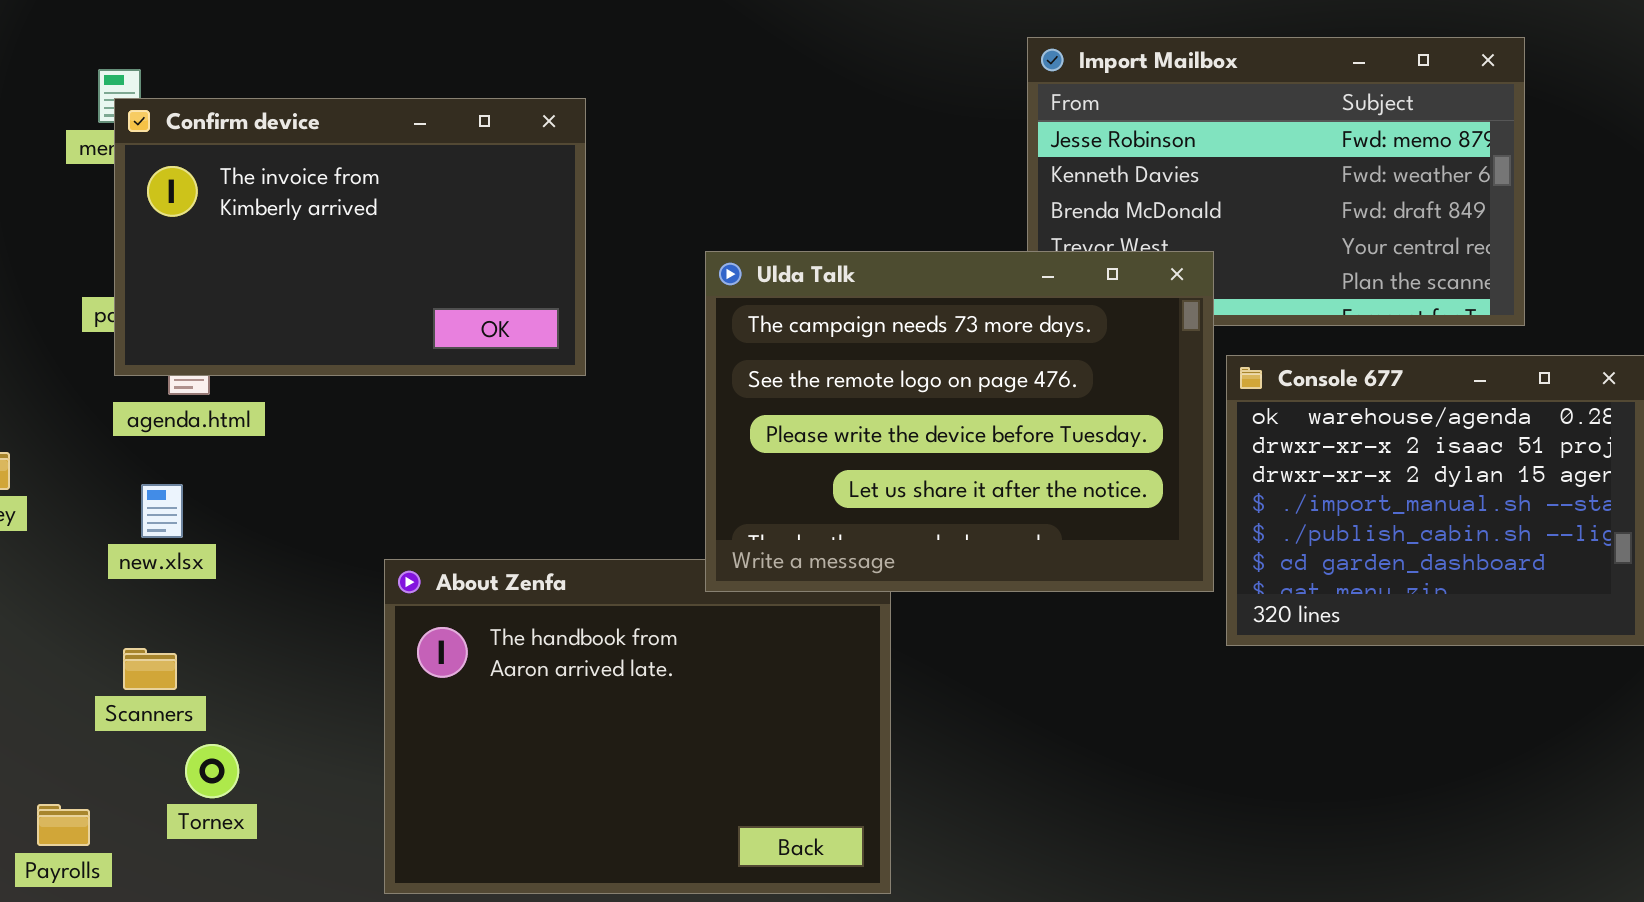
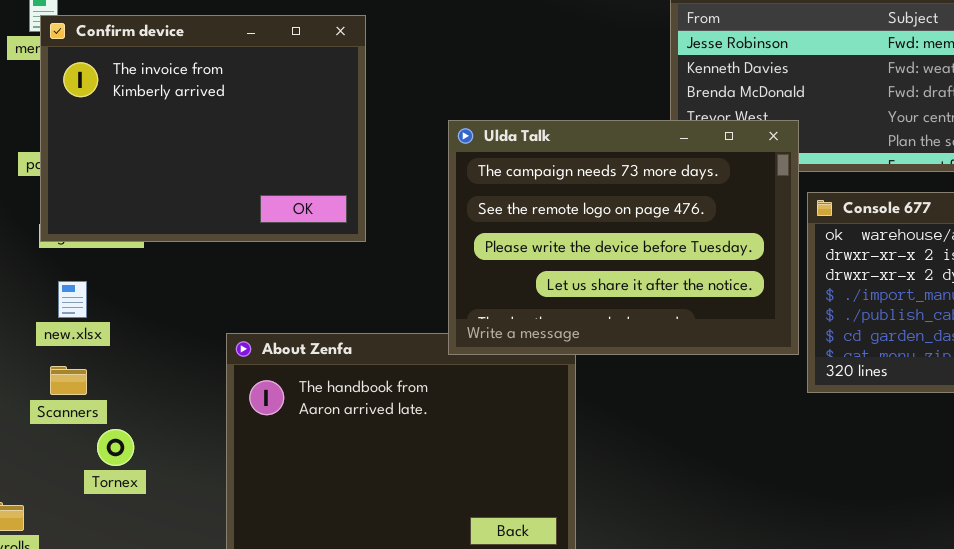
Confirm device: [114,98,586,376] -> [40,15,366,242], resized
Scanners: [123,648,177,690] -> [50,366,87,395], moved
Tornex: [185,744,239,798] -> [97,429,134,466], moved

